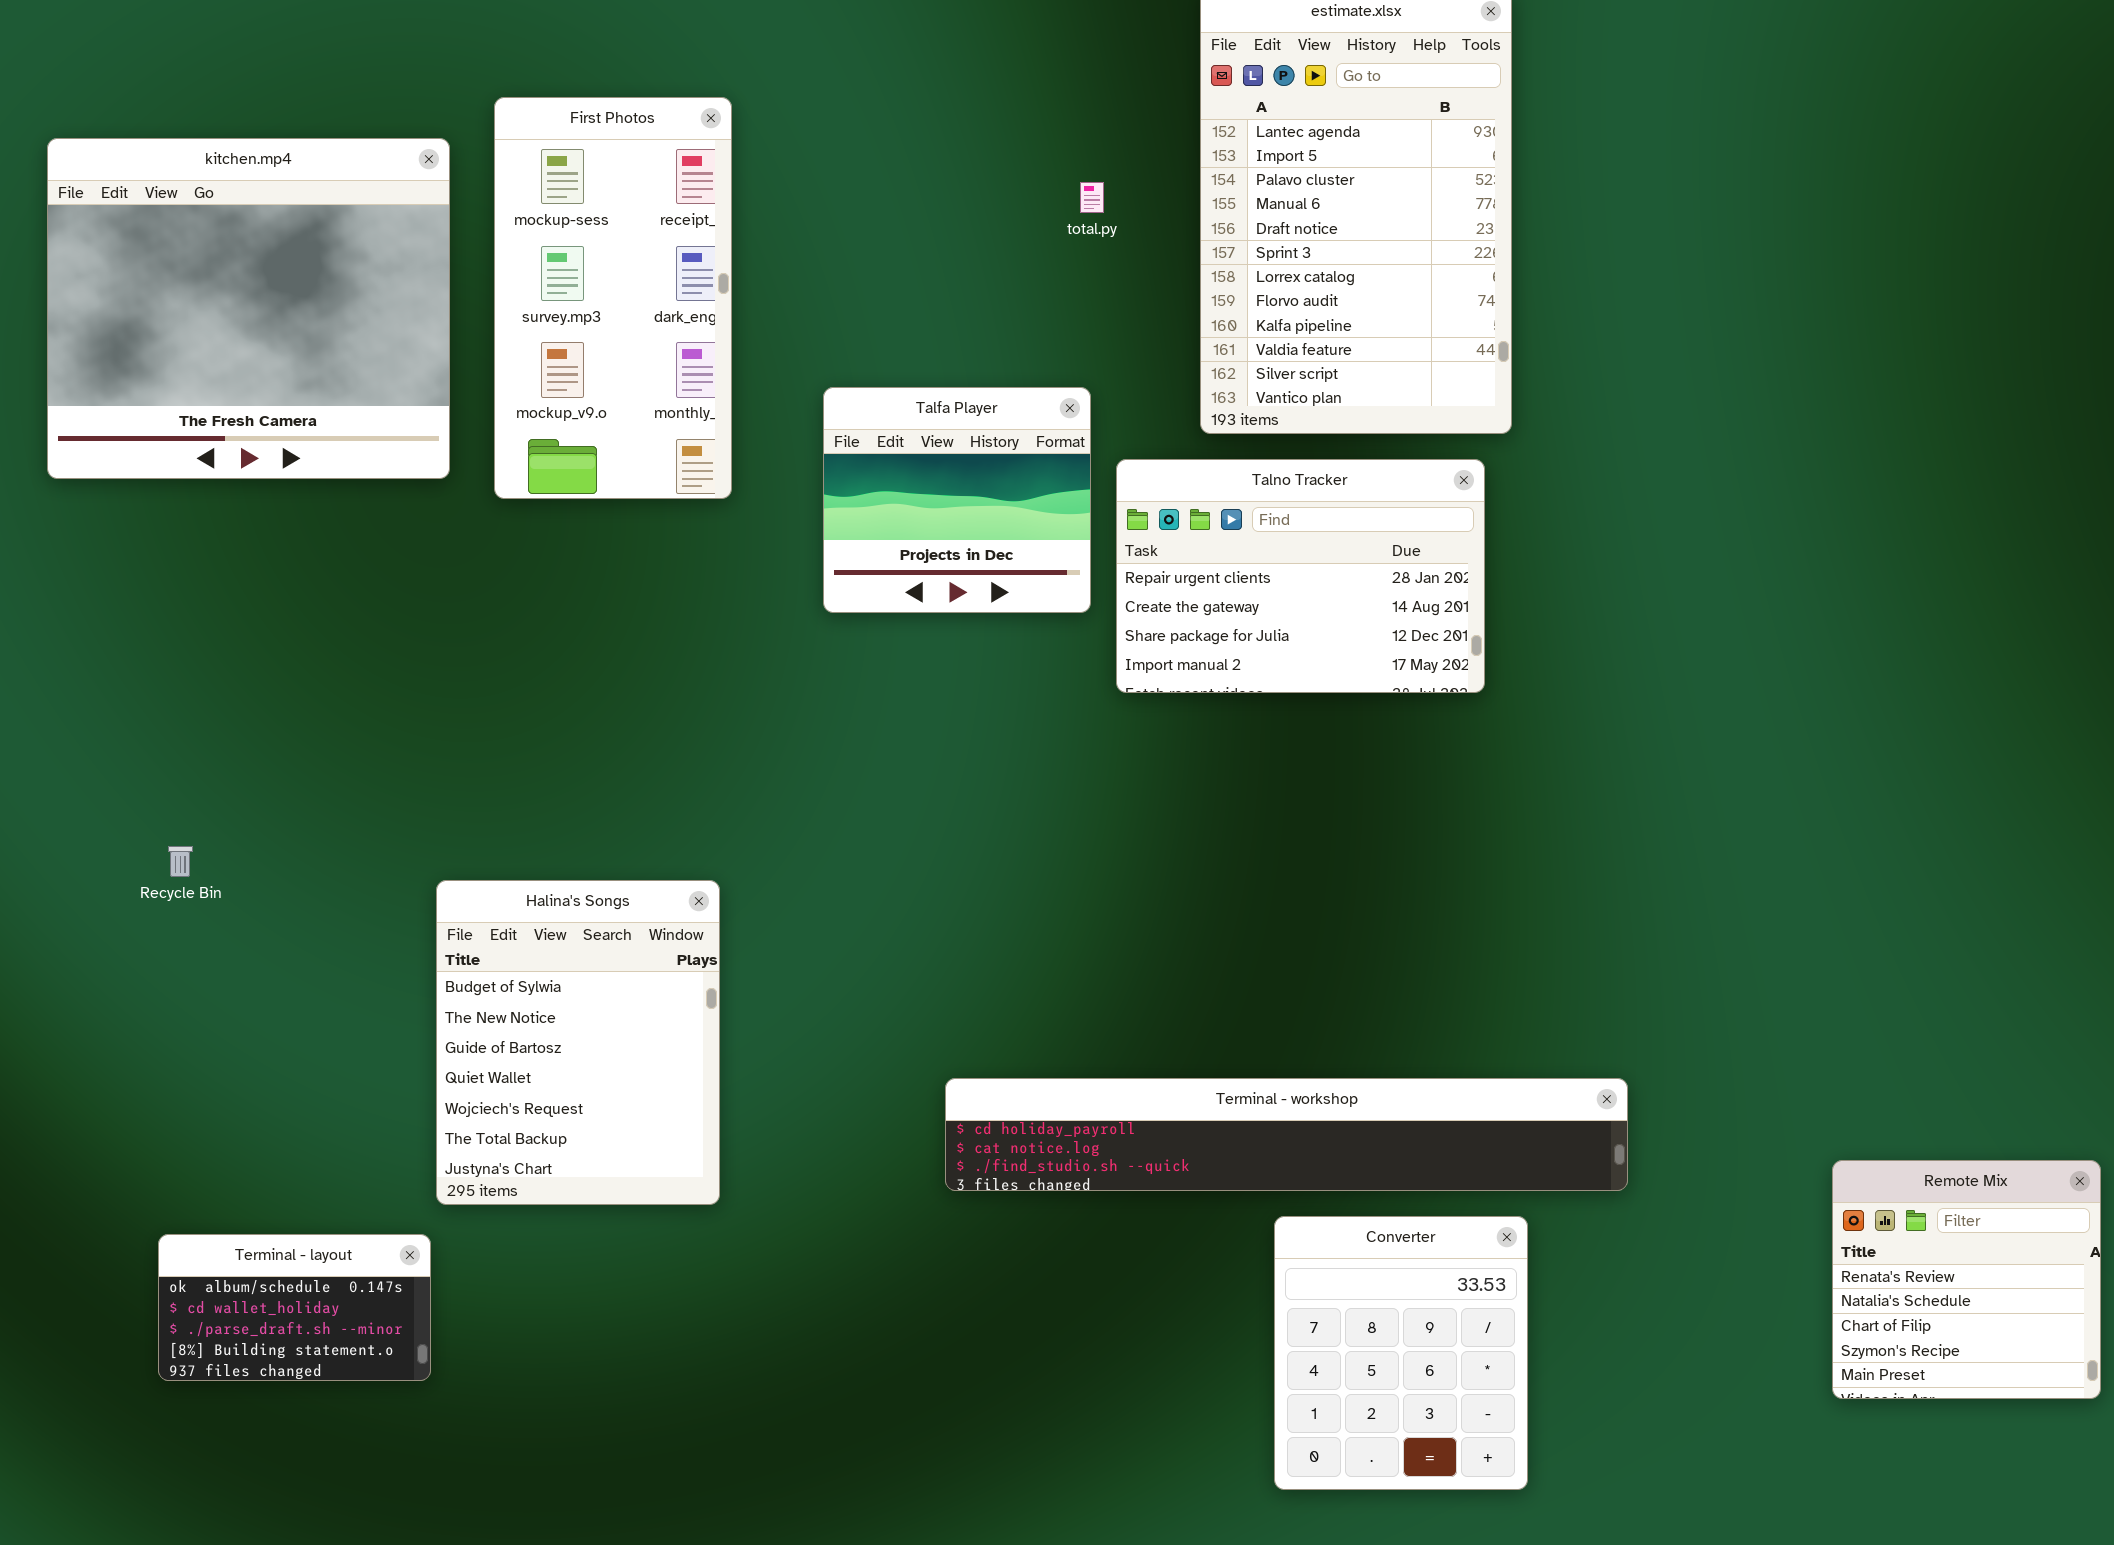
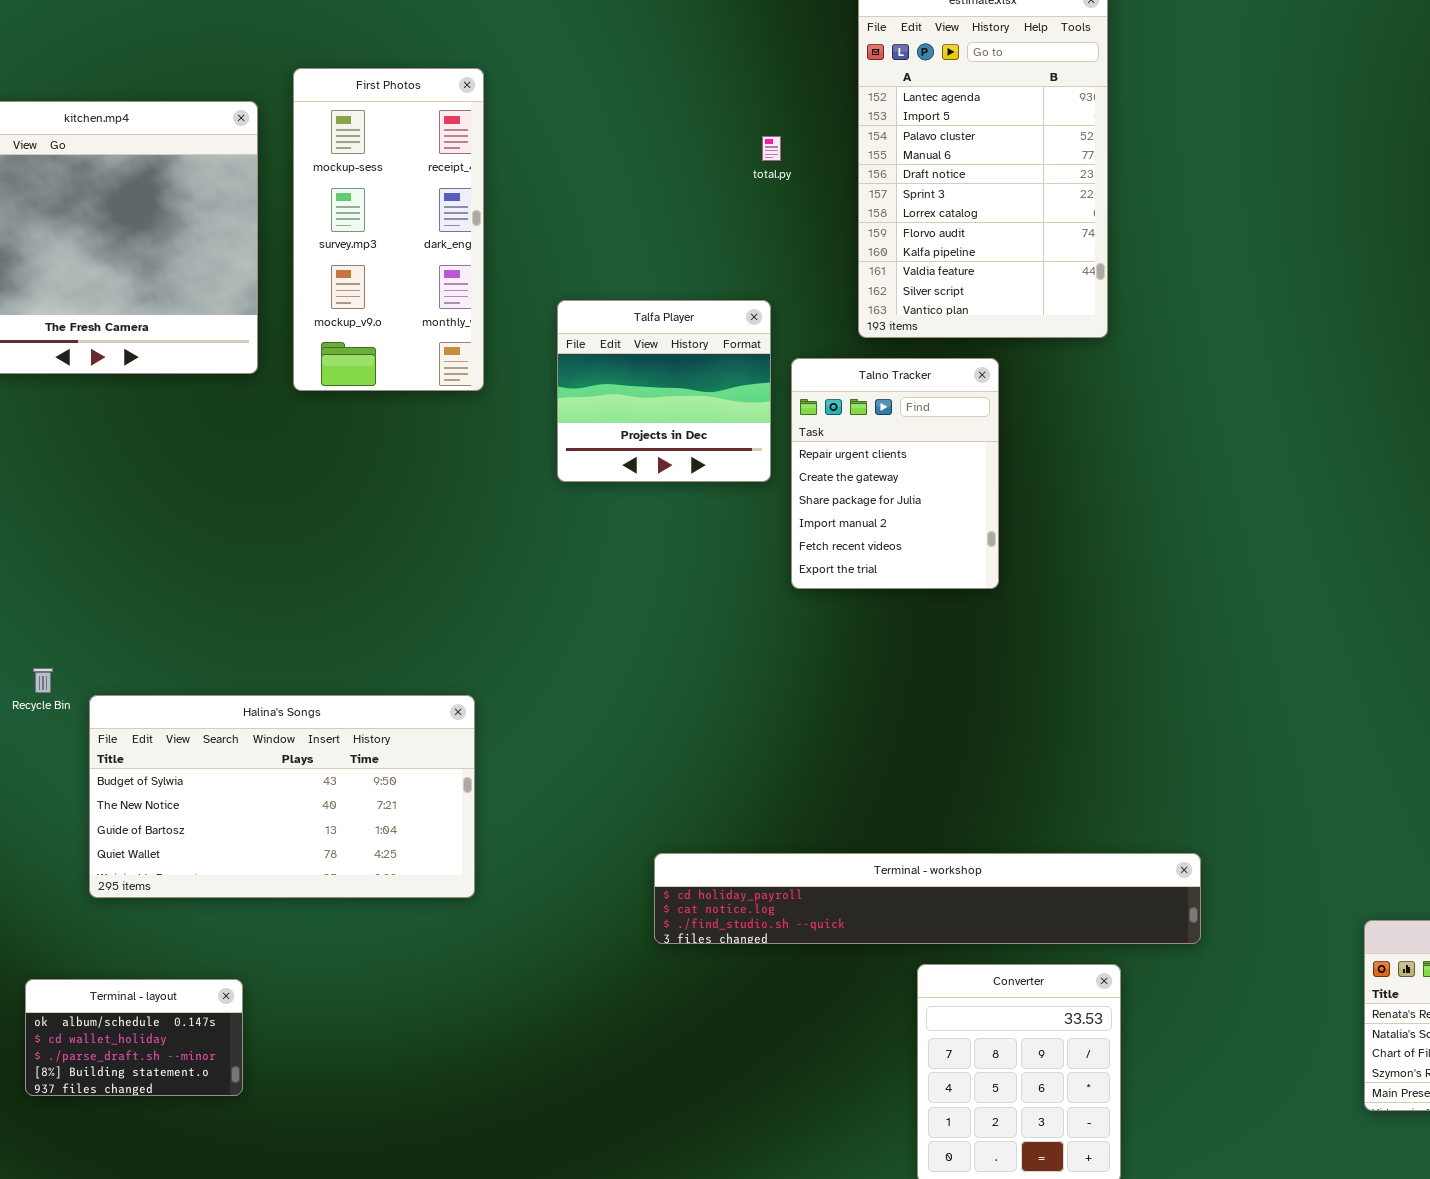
Talno Tracker: [1116,459,1485,693] -> [791,358,999,589], resized
Halina's Songs: [436,880,720,1205] -> [89,695,475,898], resized

